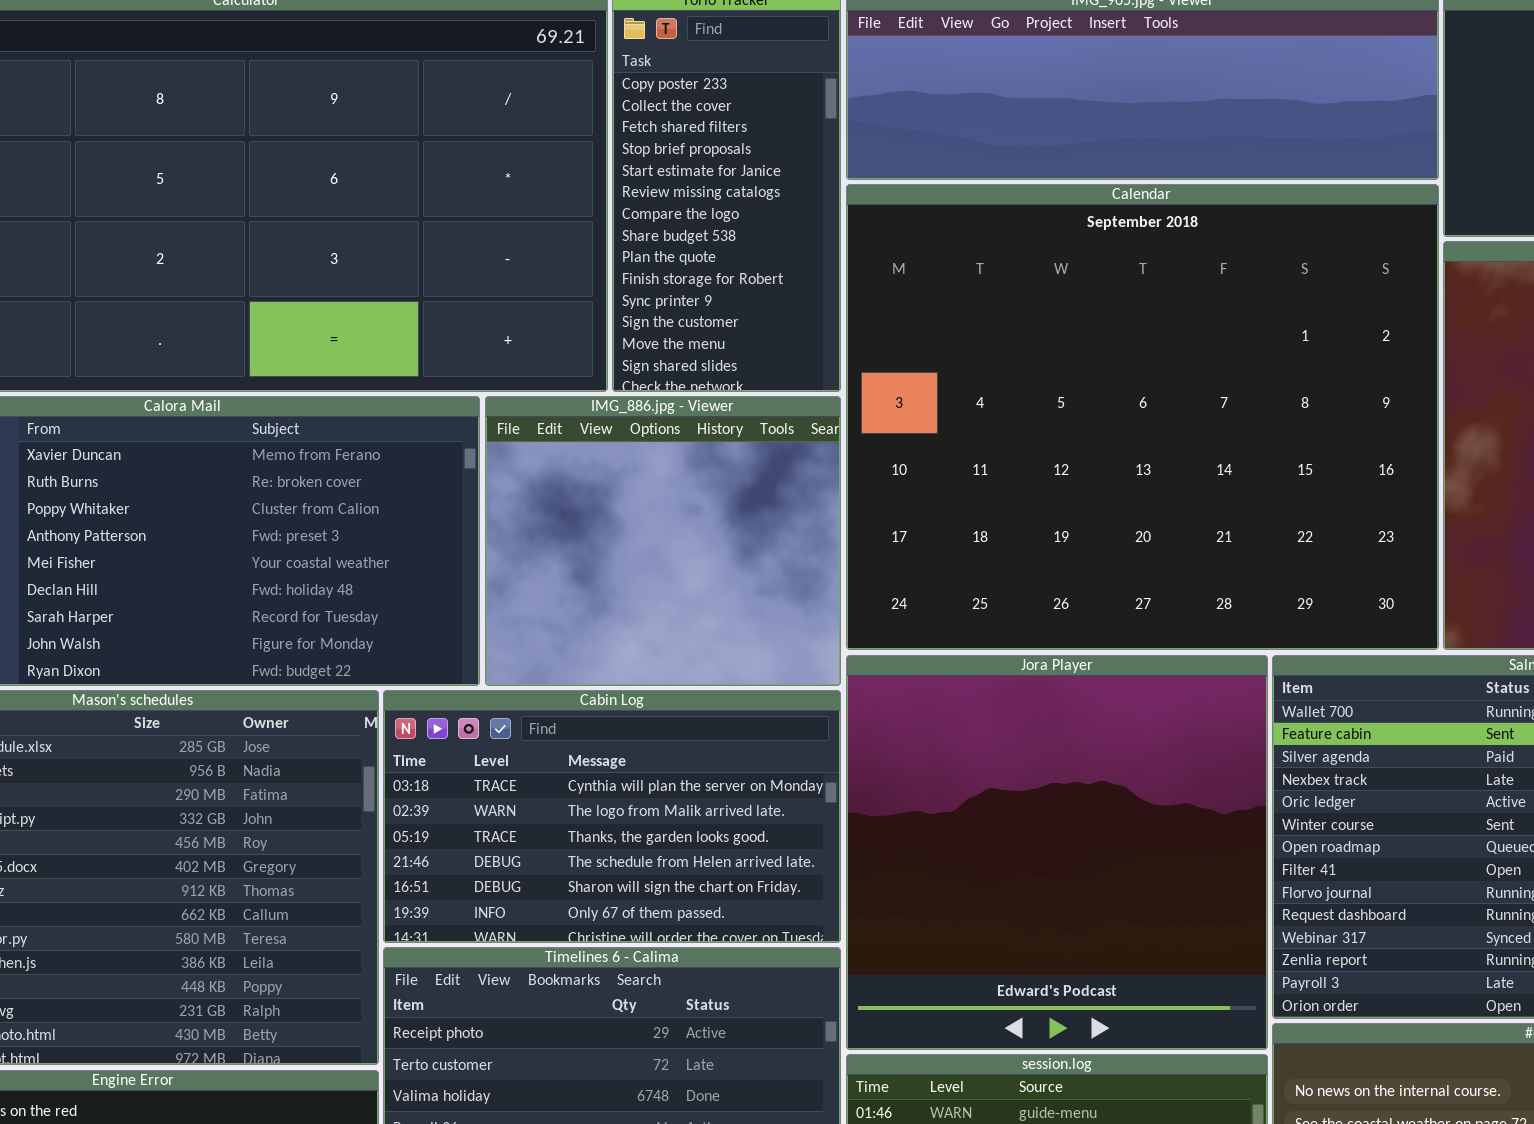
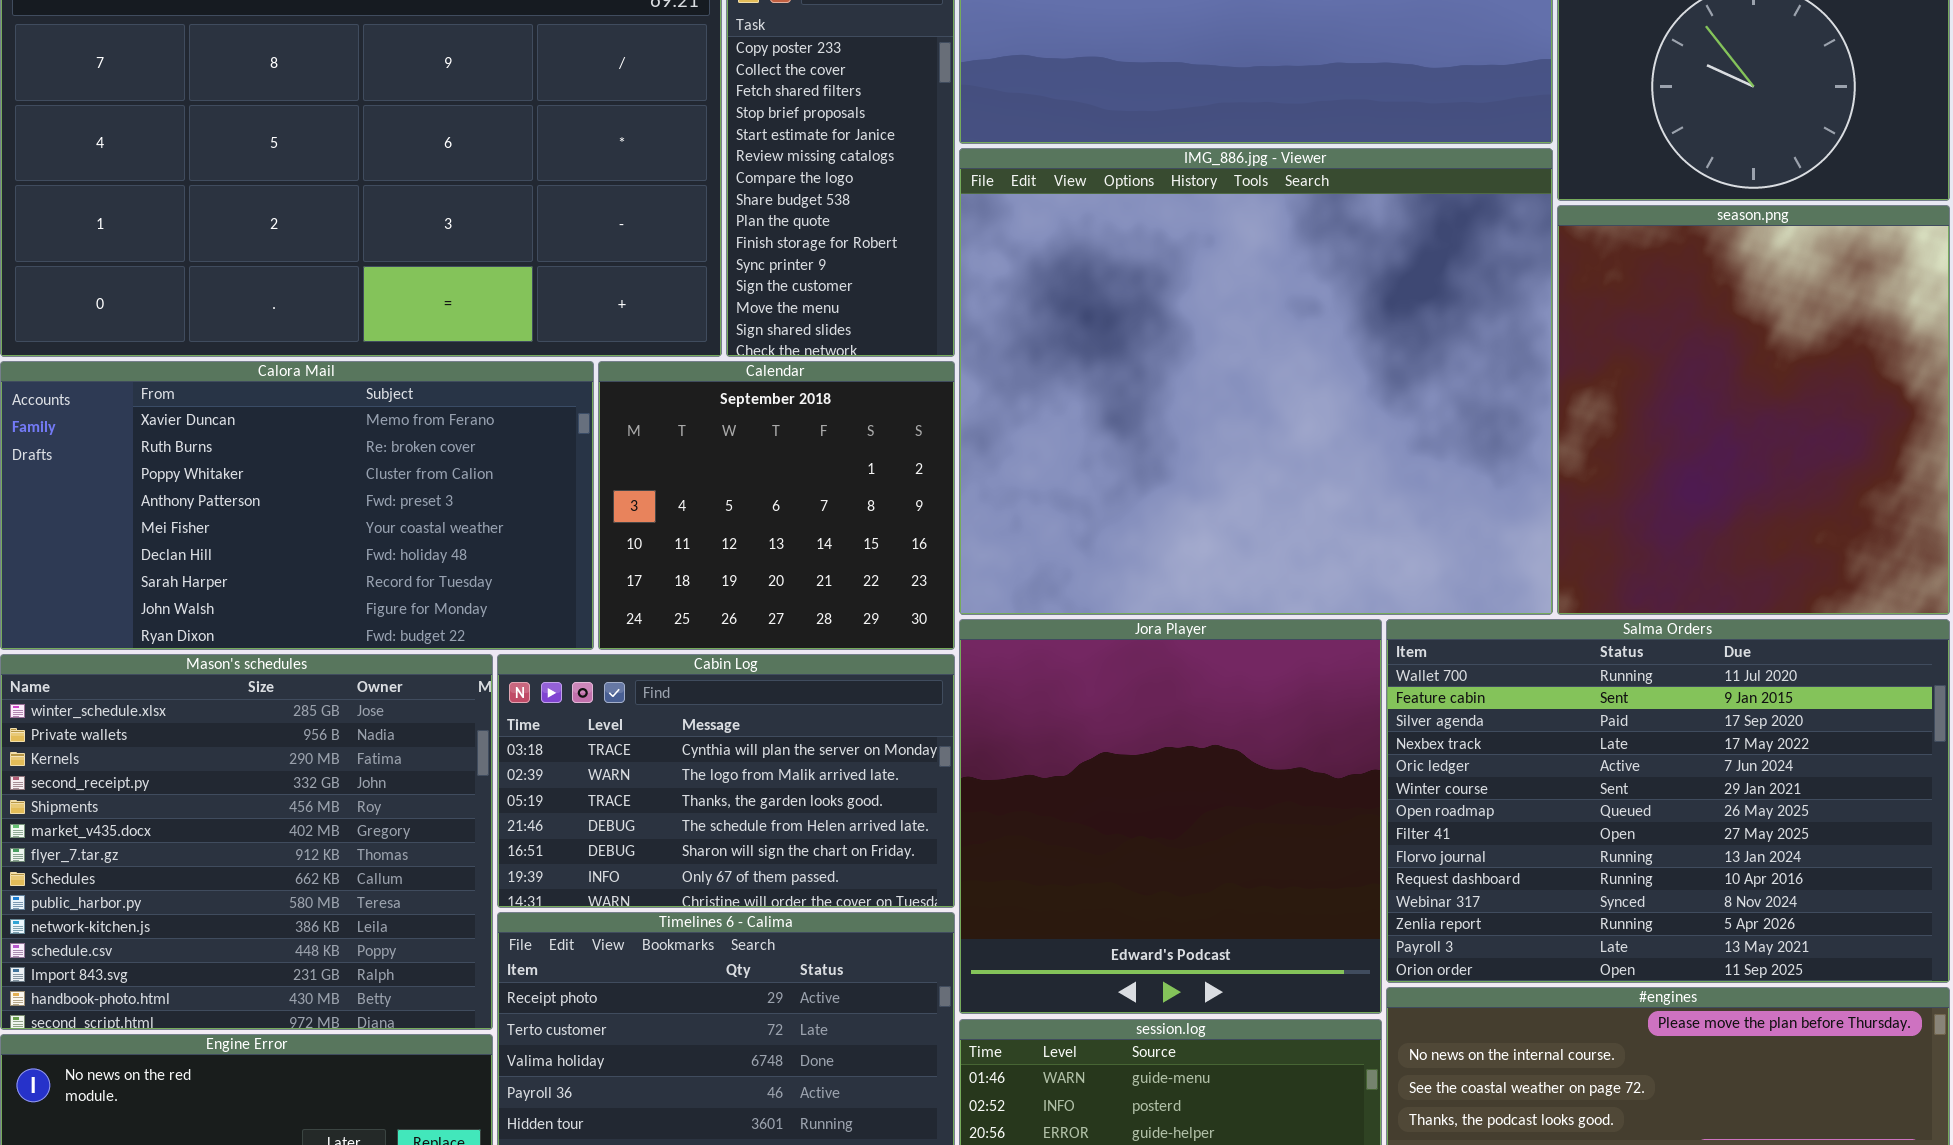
Calendar: [846,184,1439,650] -> [598,361,955,650], moved, resized
IMG_886.jpg - Viewer: [485,396,841,686] -> [959,148,1553,615], moved, resized

